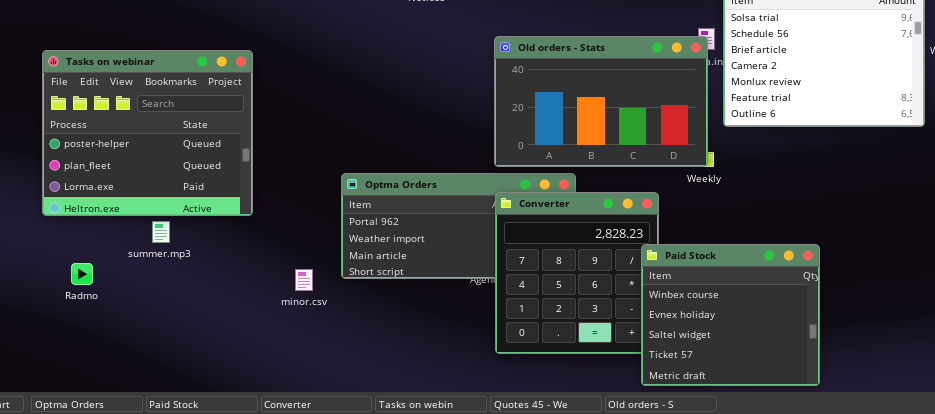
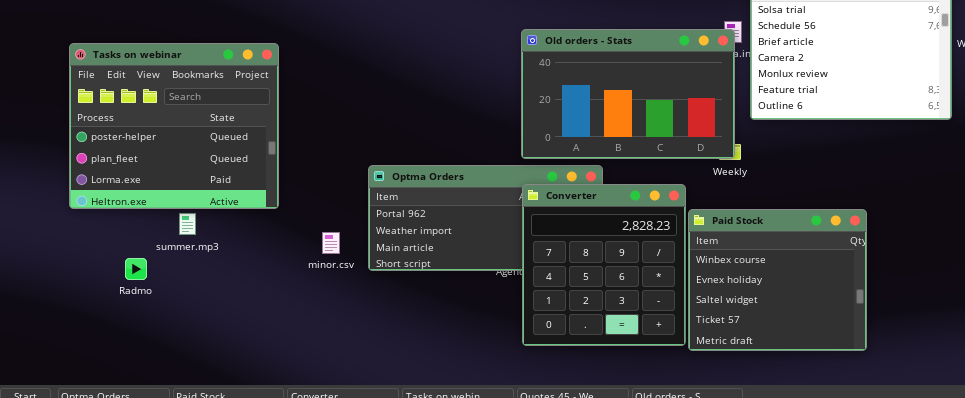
Paid Stock: [641,244,820,386] -> [688,209,867,351], moved
Radmo: [71,263,93,285] -> [125,258,147,280], moved
minor.csv: [295,269,313,291] -> [322,232,340,254], moved

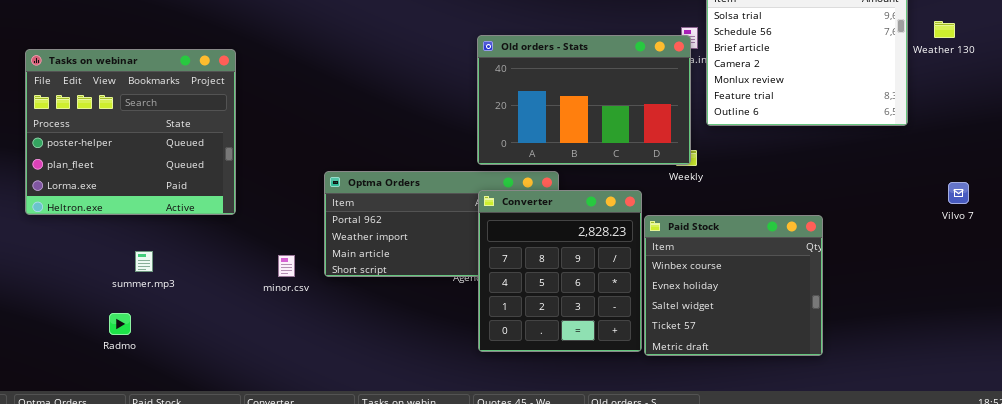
summer.mp3: [179,213,196,235] -> [135,251,153,272], moved
minor.csv: [322,232,340,254] -> [278,255,295,277], moved
Radmo: [125,258,147,280] -> [109,313,131,335], moved

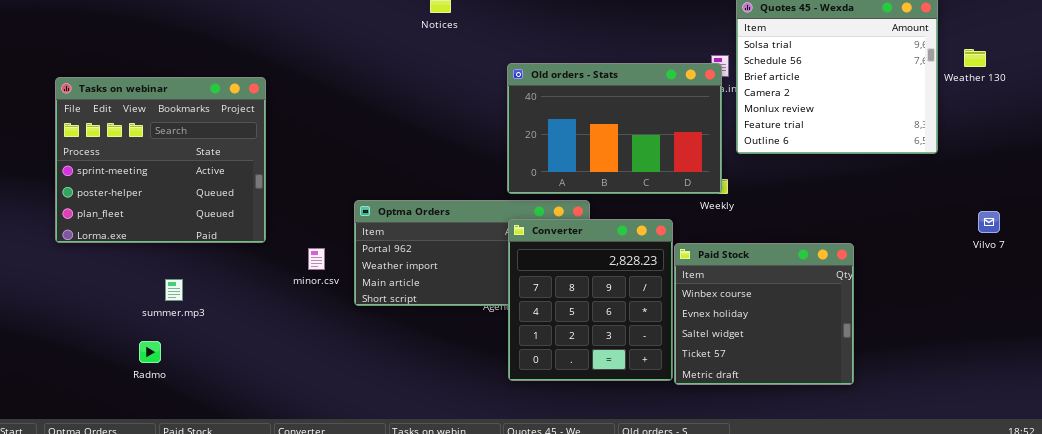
Tasks on webinar: [25,49,236,215] -> [55,77,266,243], scrolled up 1 row
minor.csv: [278,255,295,277] -> [308,248,325,270], moved

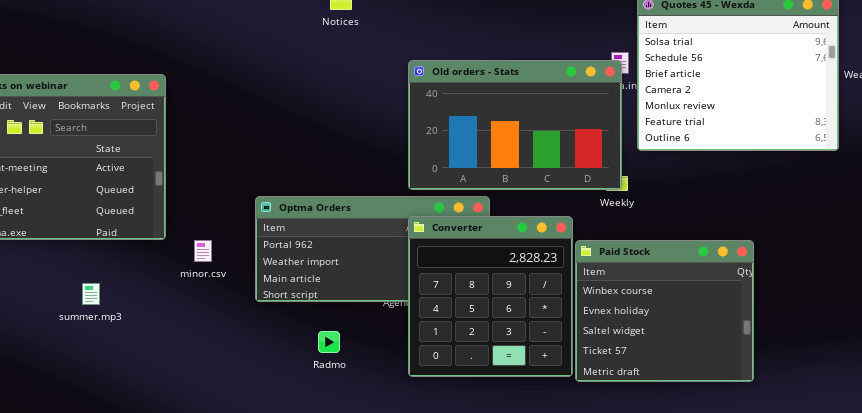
minor.csv: [308,248,325,270] -> [194,240,212,262], moved
summer.mp3: [165,279,183,301] -> [82,283,100,305], moved
Radmo: [139,341,161,363] -> [318,331,340,353], moved

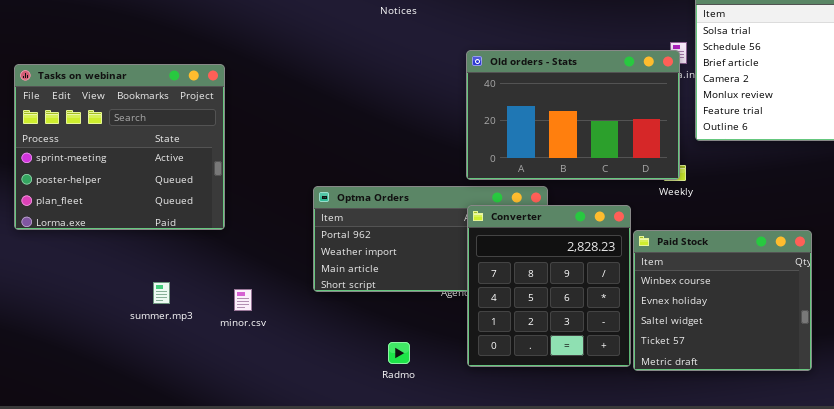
minor.csv: [194,240,212,262] -> [234,289,252,311], moved
summer.mp3: [82,283,100,305] -> [153,282,170,304], moved
Radmo: [318,331,340,353] -> [388,342,410,364], moved

